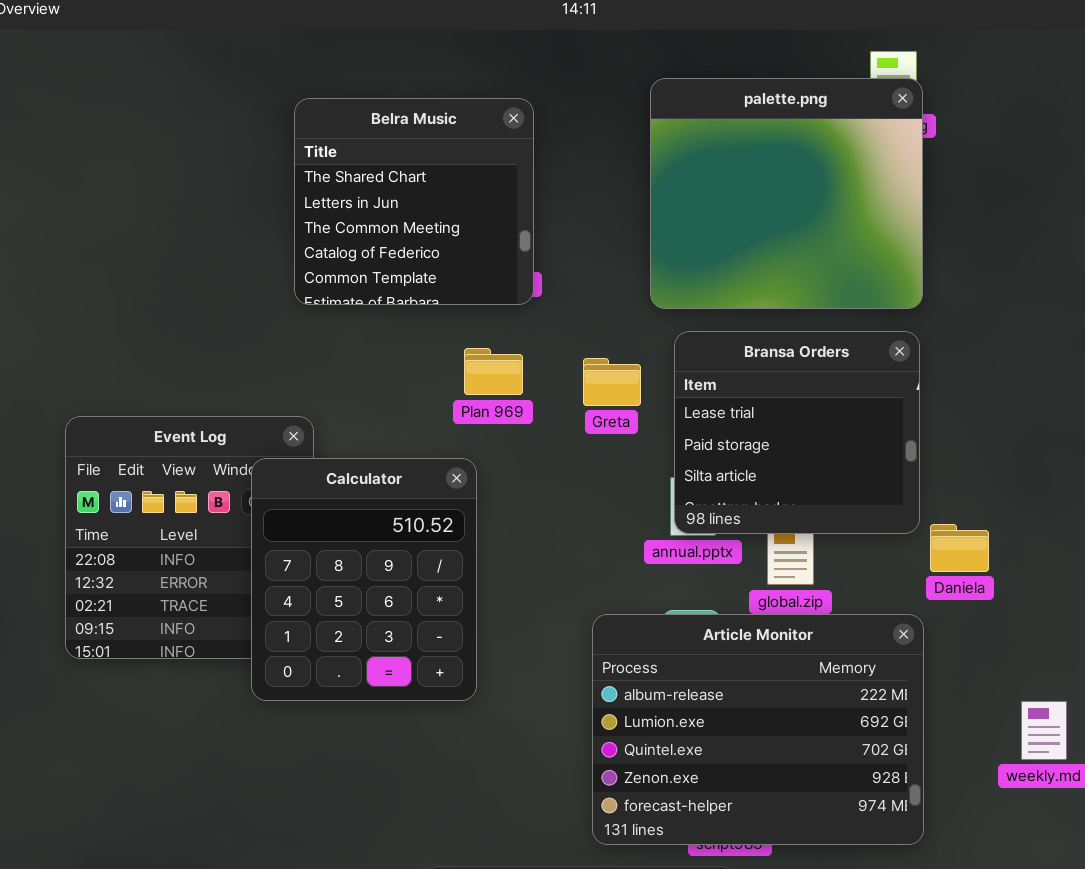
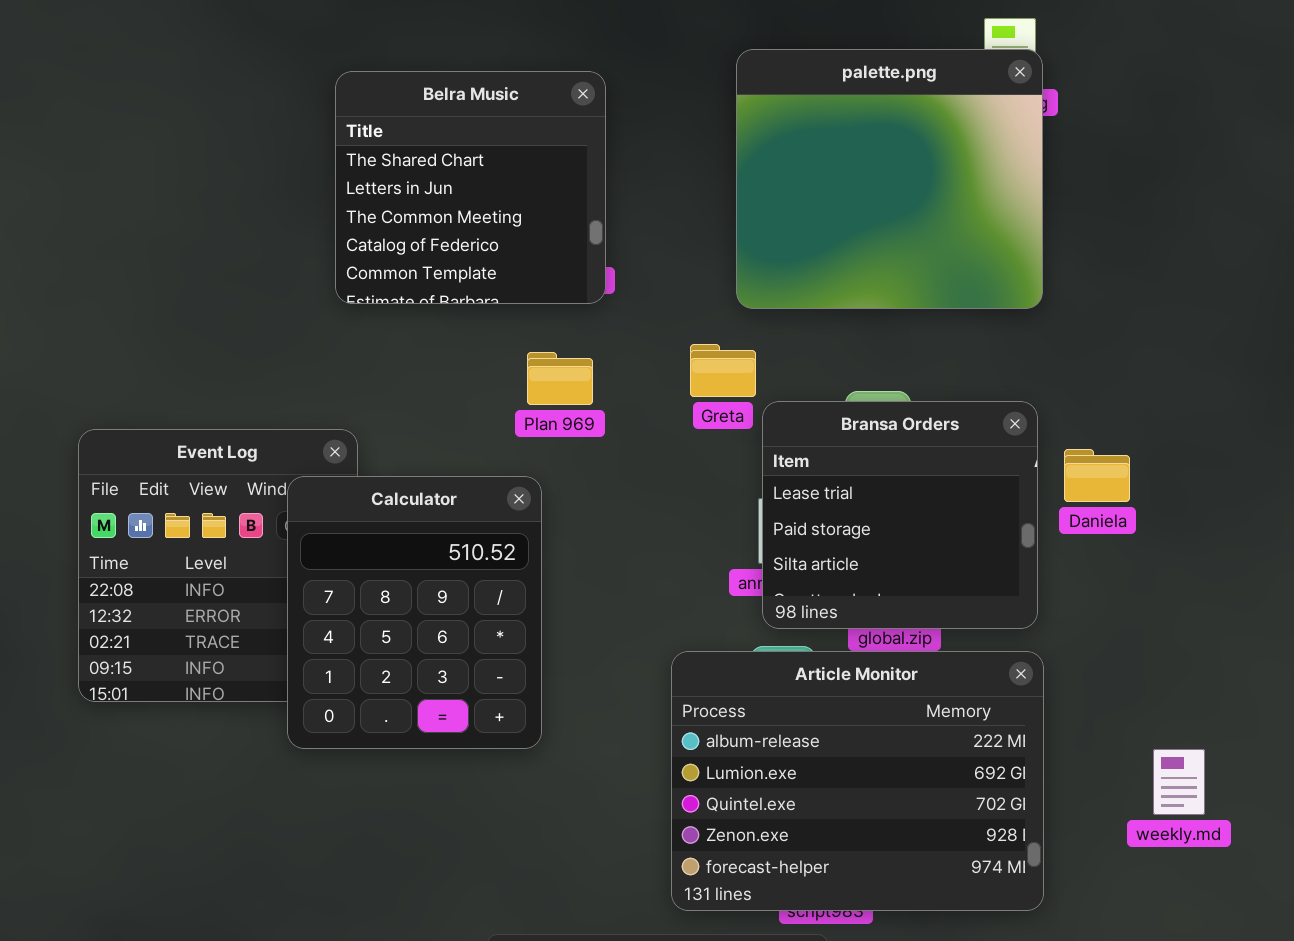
Bransa Orders: [674,331,920,534] -> [762,401,1038,629], moved
Greta: [583,358,641,406] -> [690,344,756,397], moved
Daniela: [930,524,989,572] -> [1064,449,1130,502], moved

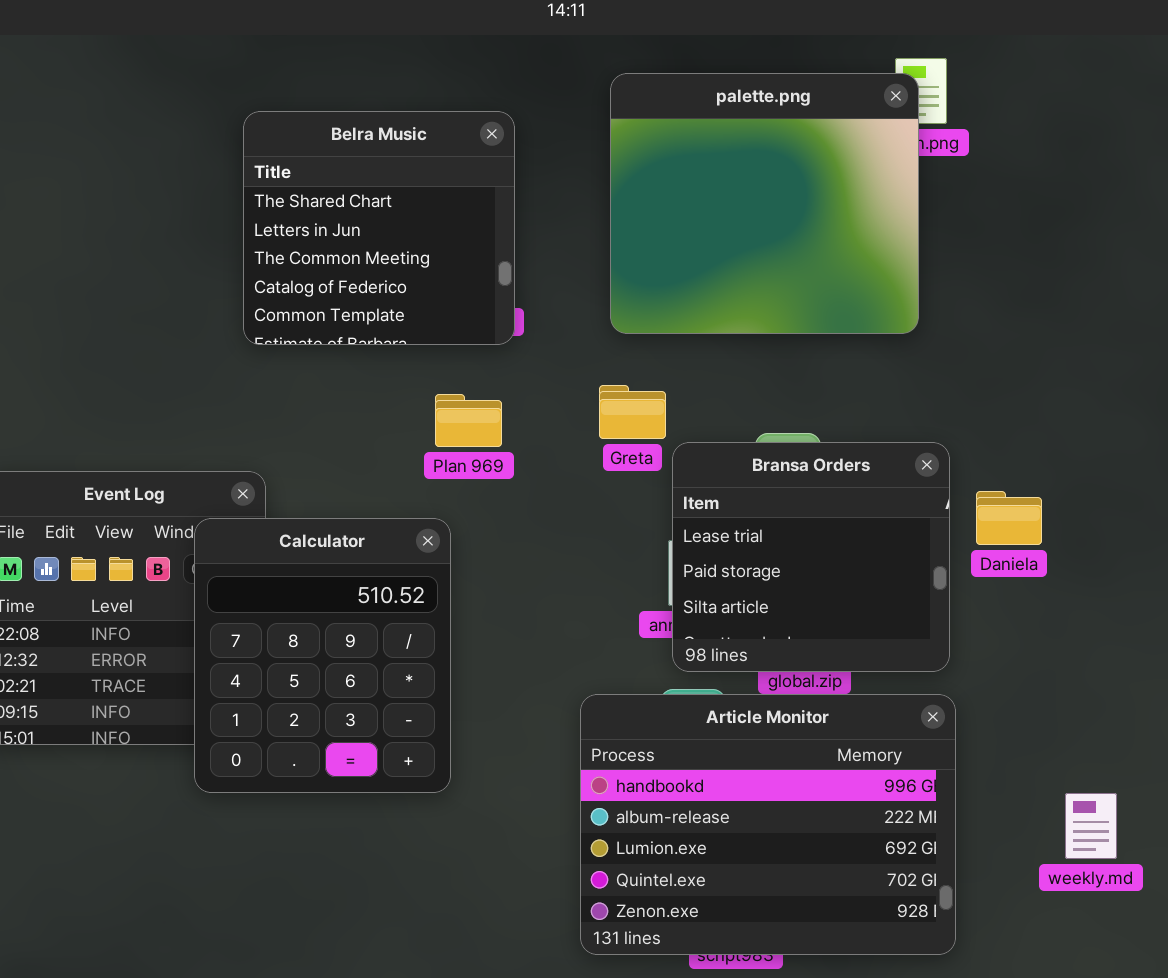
palette.png: [736,49,1043,309] -> [610,73,919,334], moved
Article Monitor: [671,651,1044,911] -> [580,694,956,955], scrolled up 1 row

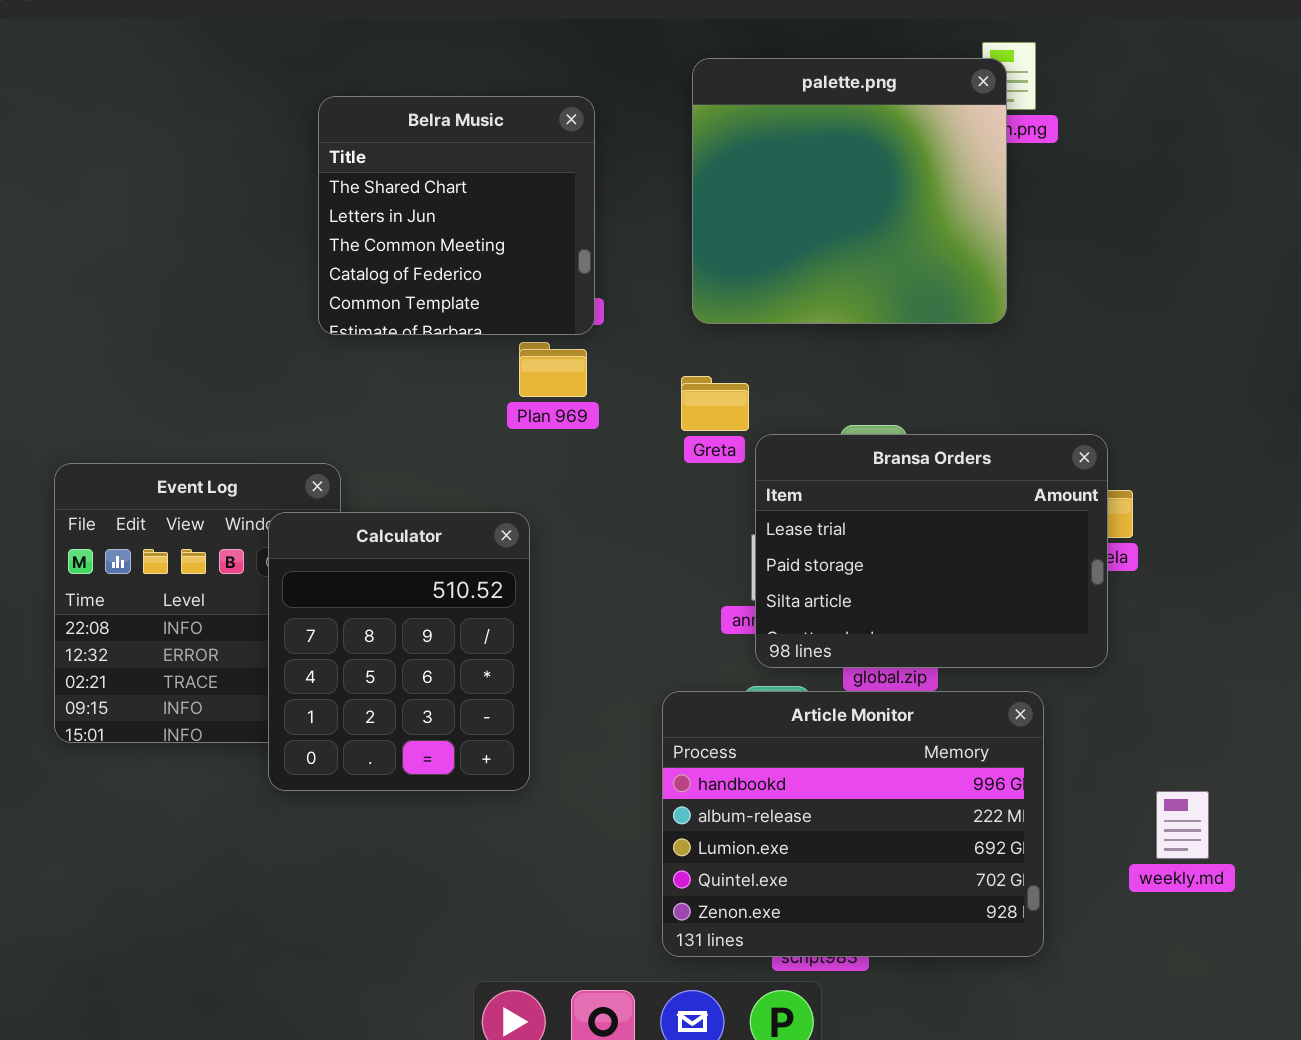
Plan 969: [435,394,502,447] -> [519,342,587,397], moved
Bransa Orders: [672,442,950,672] -> [755,434,1108,668], resized

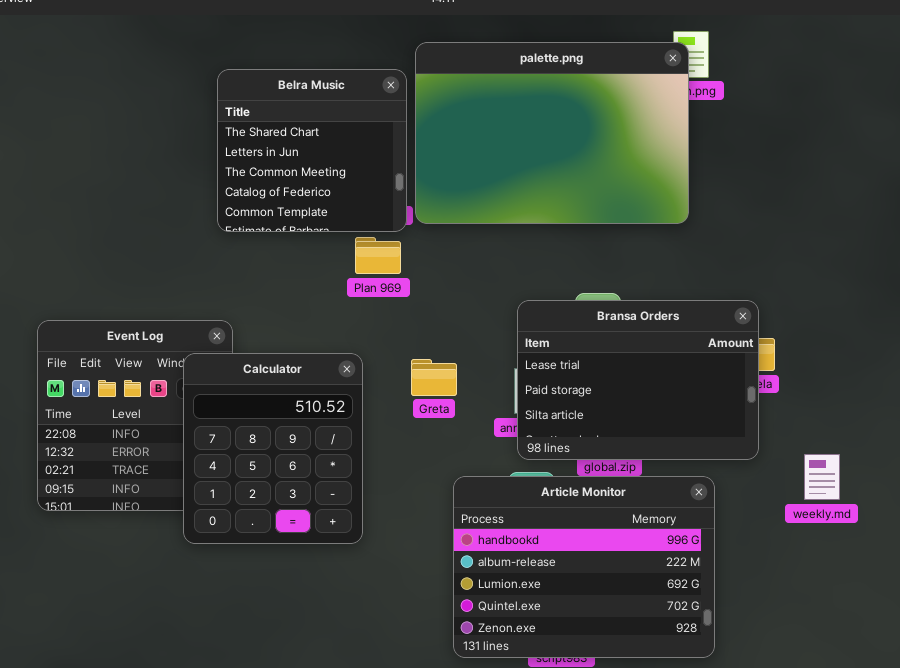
palette.png: [692,58,1007,324] -> [415,42,689,224], resized
Greta: [681,376,749,431] -> [411,359,457,396], moved
weekly.md: [1156,791,1209,859] -> [804,454,840,500], moved

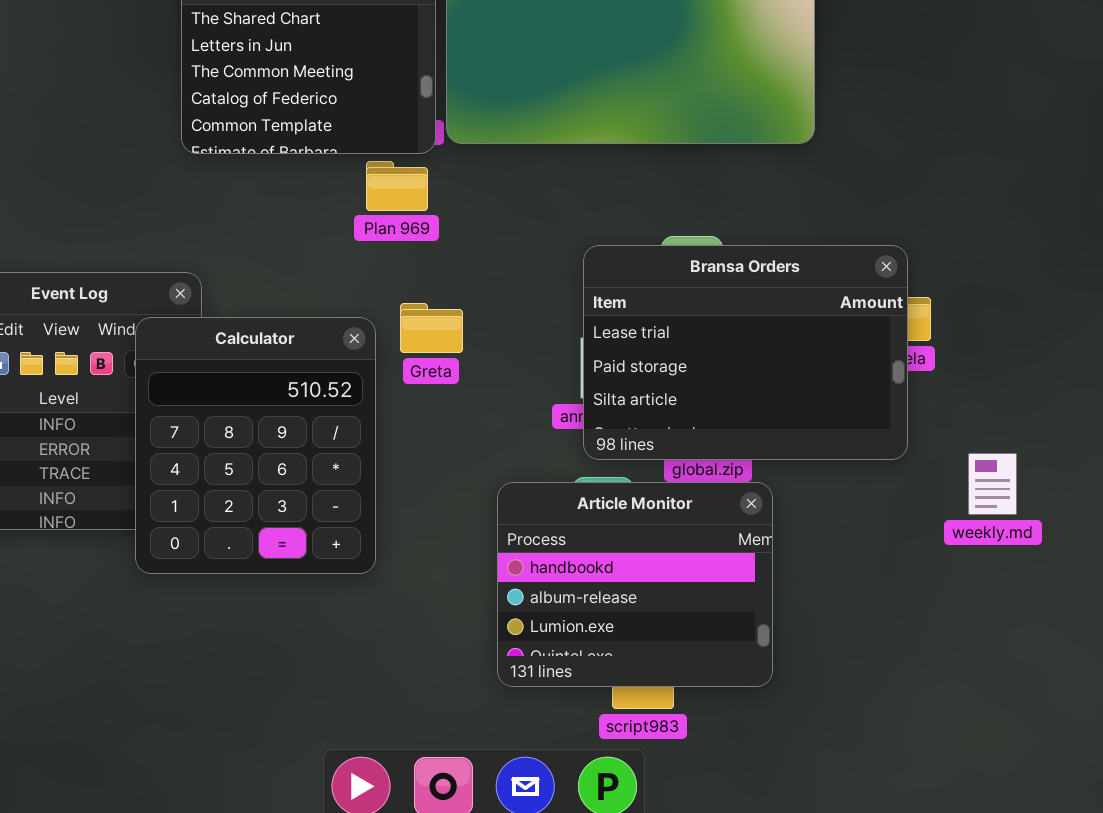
Greta: [411,359,457,396] -> [400,303,463,353], moved
Article Monitor: [453,476,715,658] -> [497,482,773,687], resized

